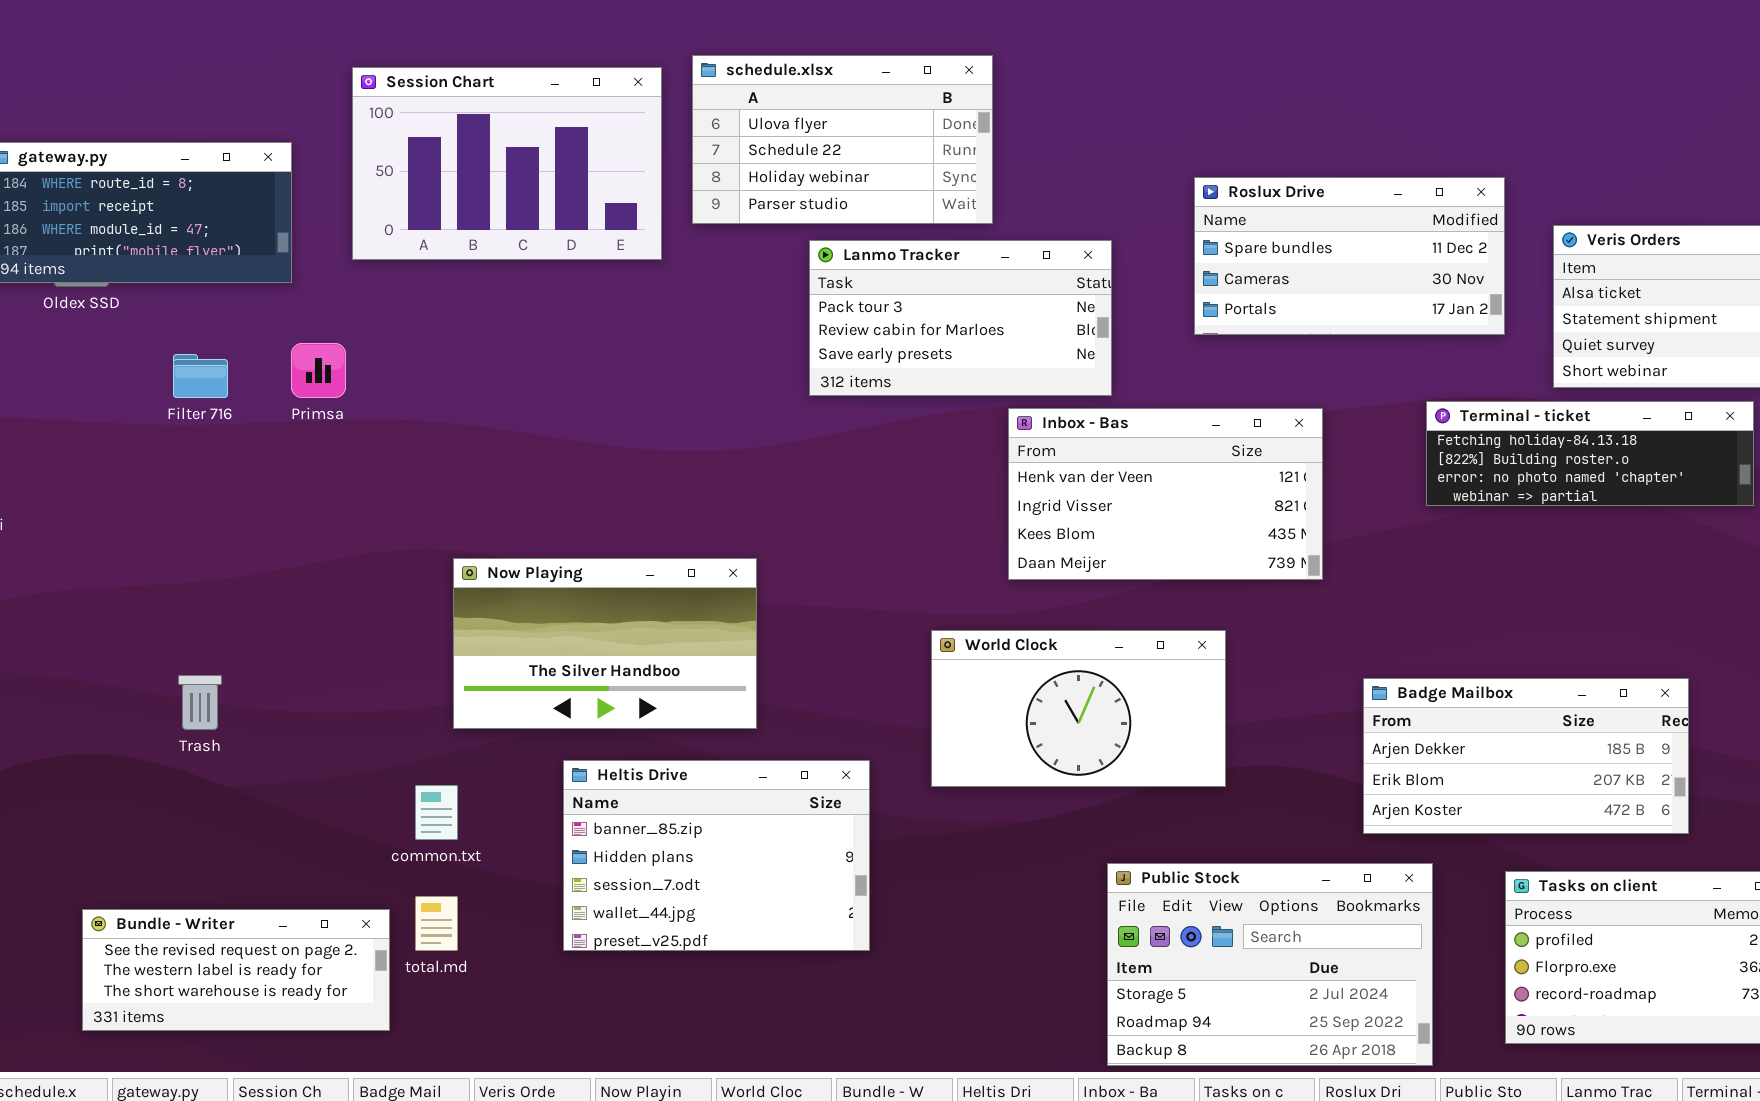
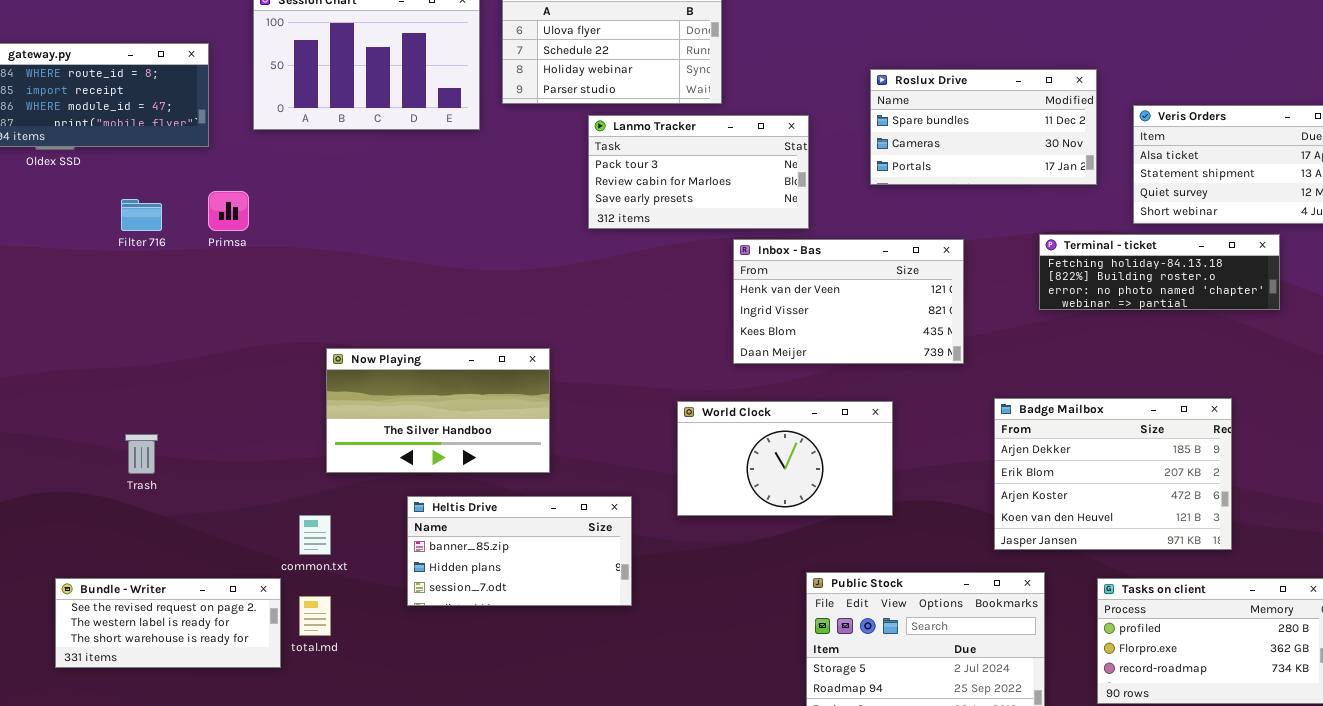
Badge Mailbox: [1363,678,1689,834] -> [994,398,1232,550], resized
Heltis Drive: [563,760,870,951] -> [407,496,632,606], resized
Bundle - Writer: [82,909,390,1031] -> [55,578,281,668], moved

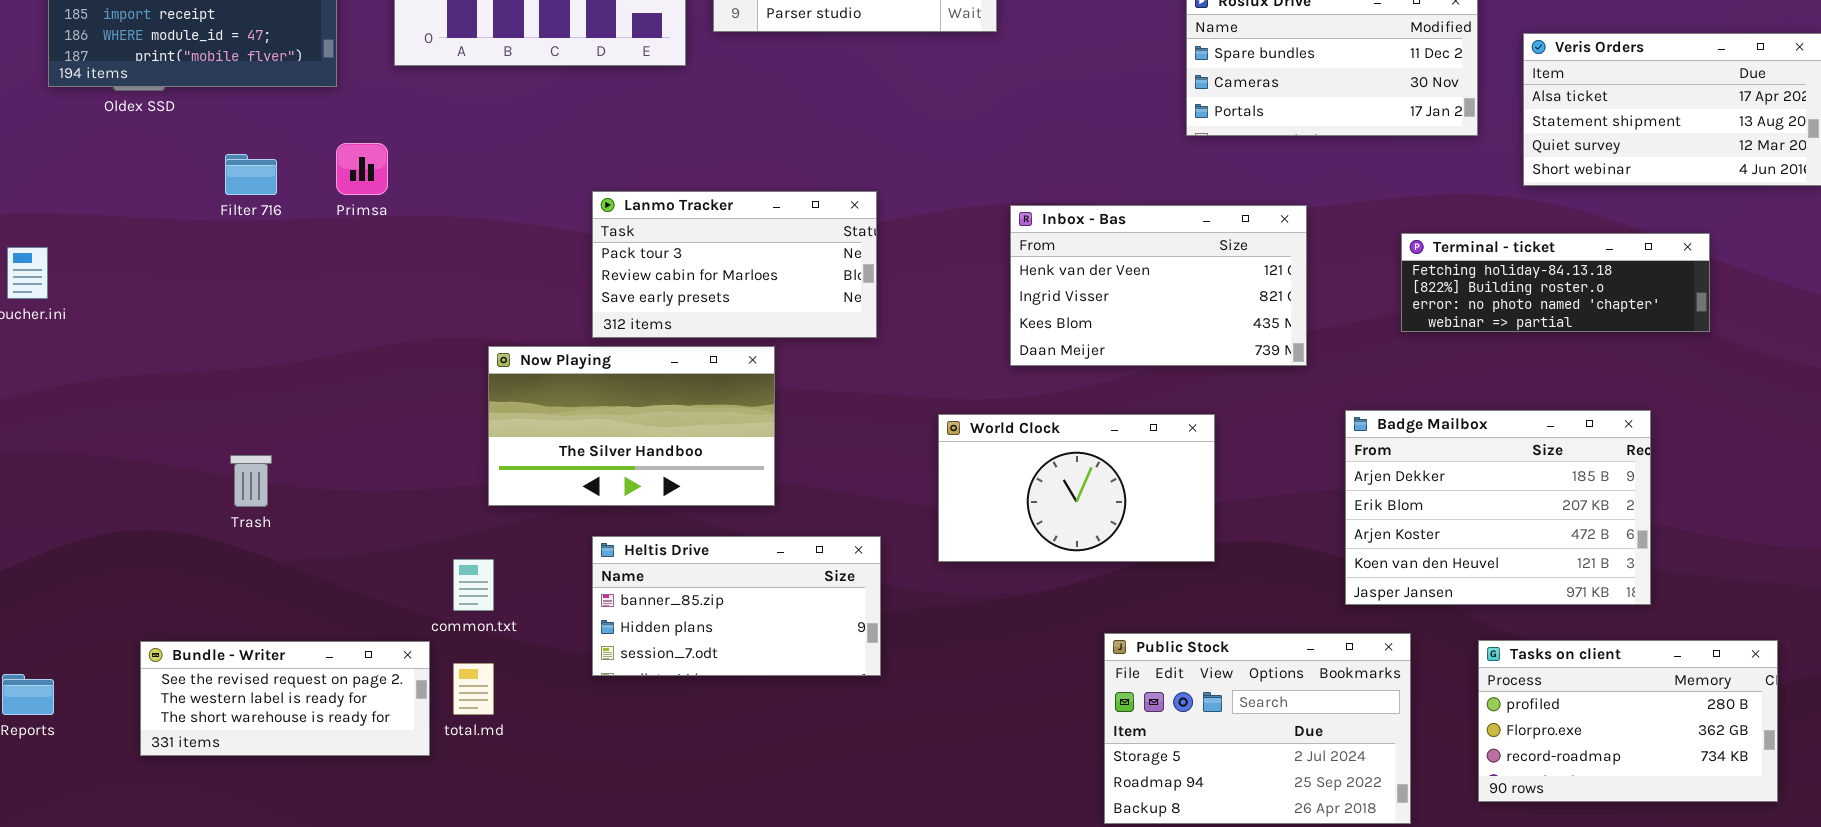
Lanmo Tracker: [588,115,809,229] -> [592,191,877,338], moved
Terminal - ticket: [1039,234,1280,310] -> [1401,233,1710,332], moved

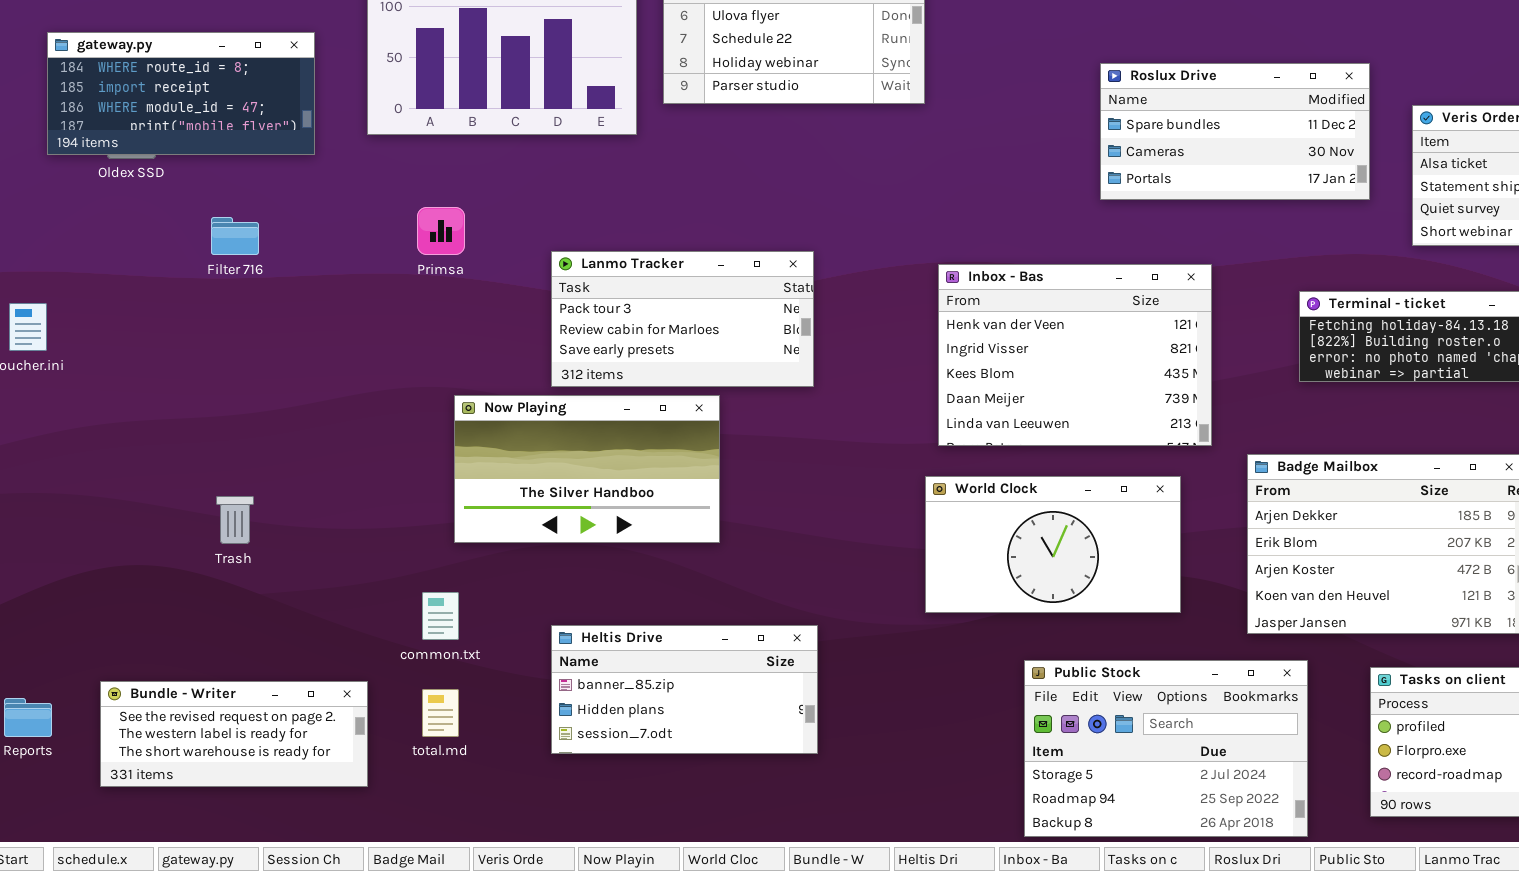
Primsa: [336,143,388,195] -> [417,207,465,255], moved
Inbox - Bas: [1010,205,1307,366] -> [938,264,1212,446], resized
World Clock: [938,414,1215,562] -> [925,476,1181,613], moved
Heltis Drive: [592,536,881,676] -> [551,625,818,754], moved
Bundle - Writer: [140,641,430,756] -> [100,681,368,787], moved

